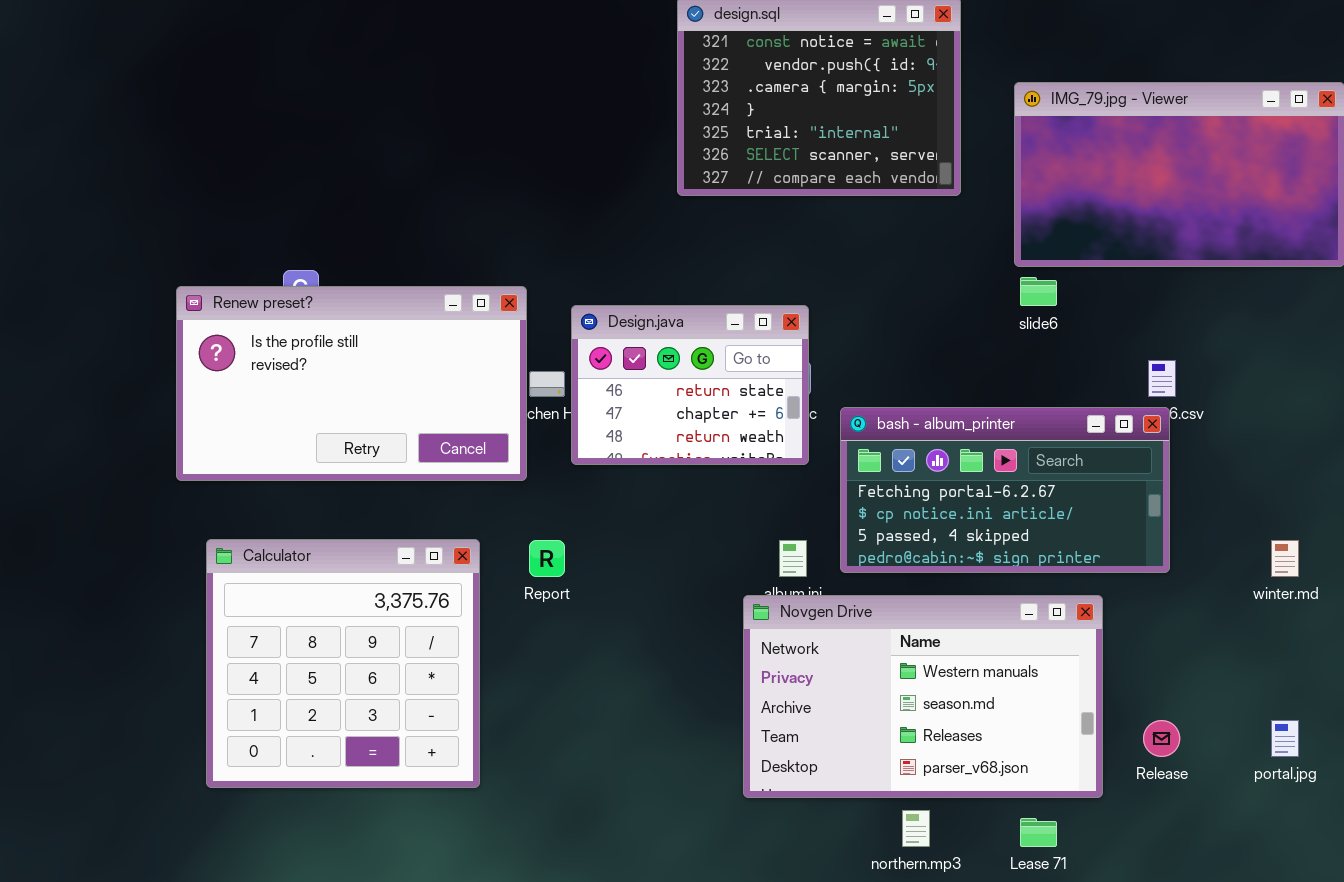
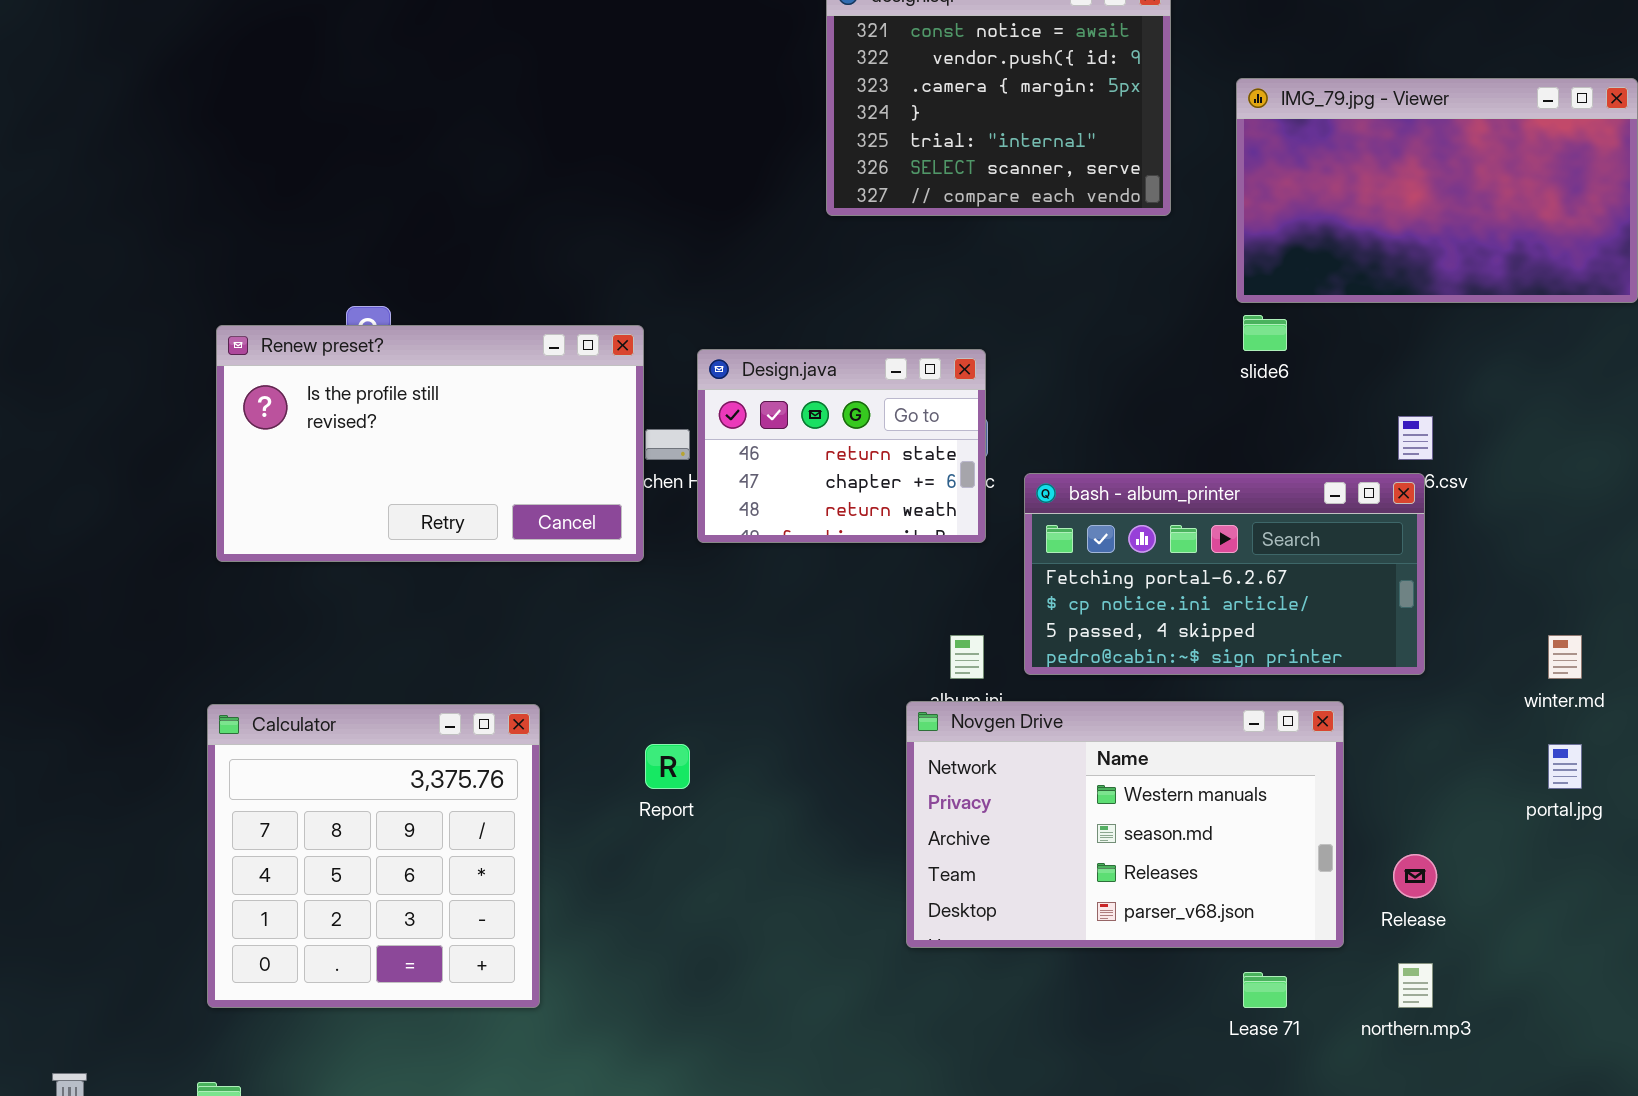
Calculator: [206,539,480,788] -> [207,704,540,1008], moved
Report: [529,540,565,577] -> [645,744,690,789], moved
portal.jpg: [1271,720,1299,757] -> [1548,744,1582,789], moved
northern.mp3: [902,810,930,847] -> [1398,963,1433,1008], moved

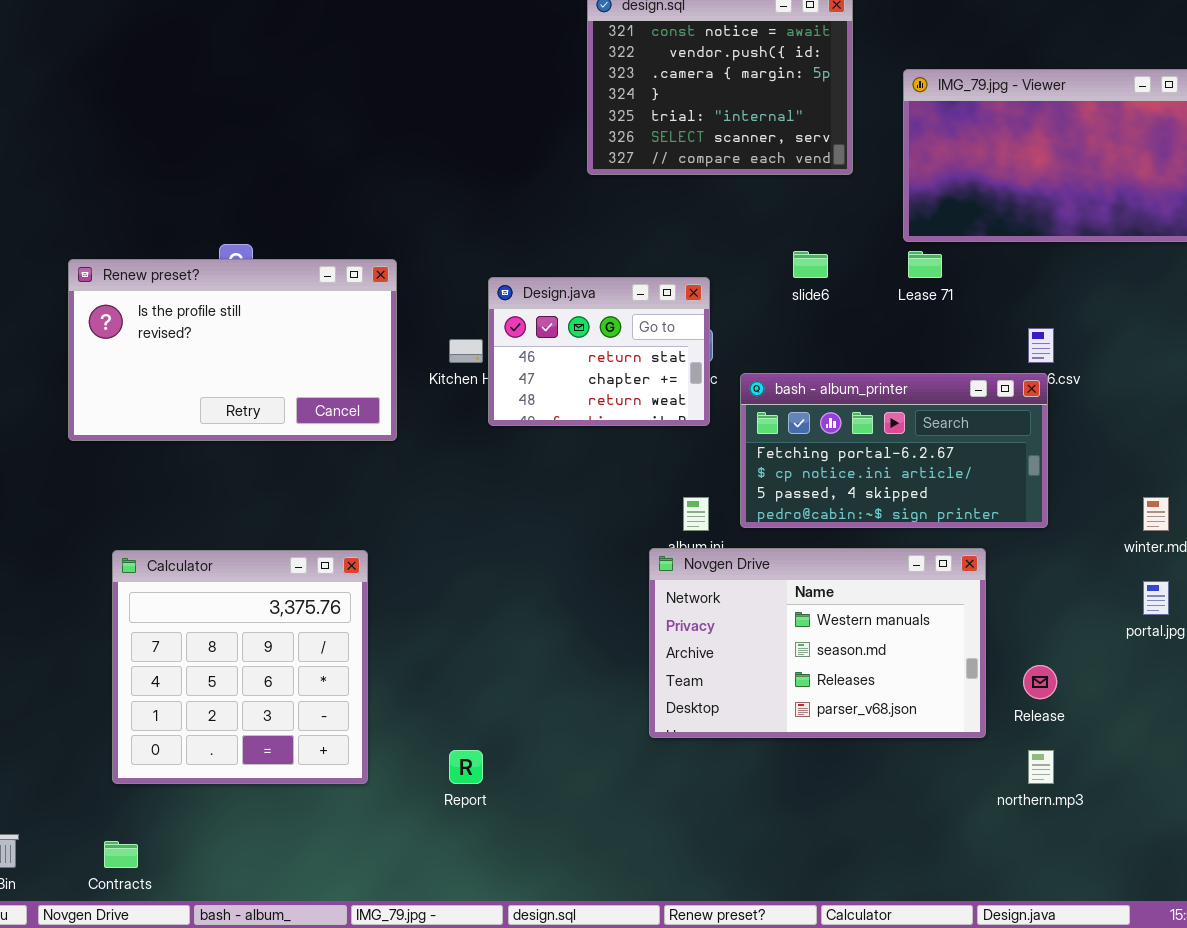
slide6: [1243,315,1287,351] -> [793,251,828,278], moved
Renew preset?: [216,325,644,562] -> [68,259,397,441], moved
Report: [645,744,690,789] -> [449,750,483,784], moved
Lease 71: [1243,972,1287,1008] -> [908,251,942,278], moved

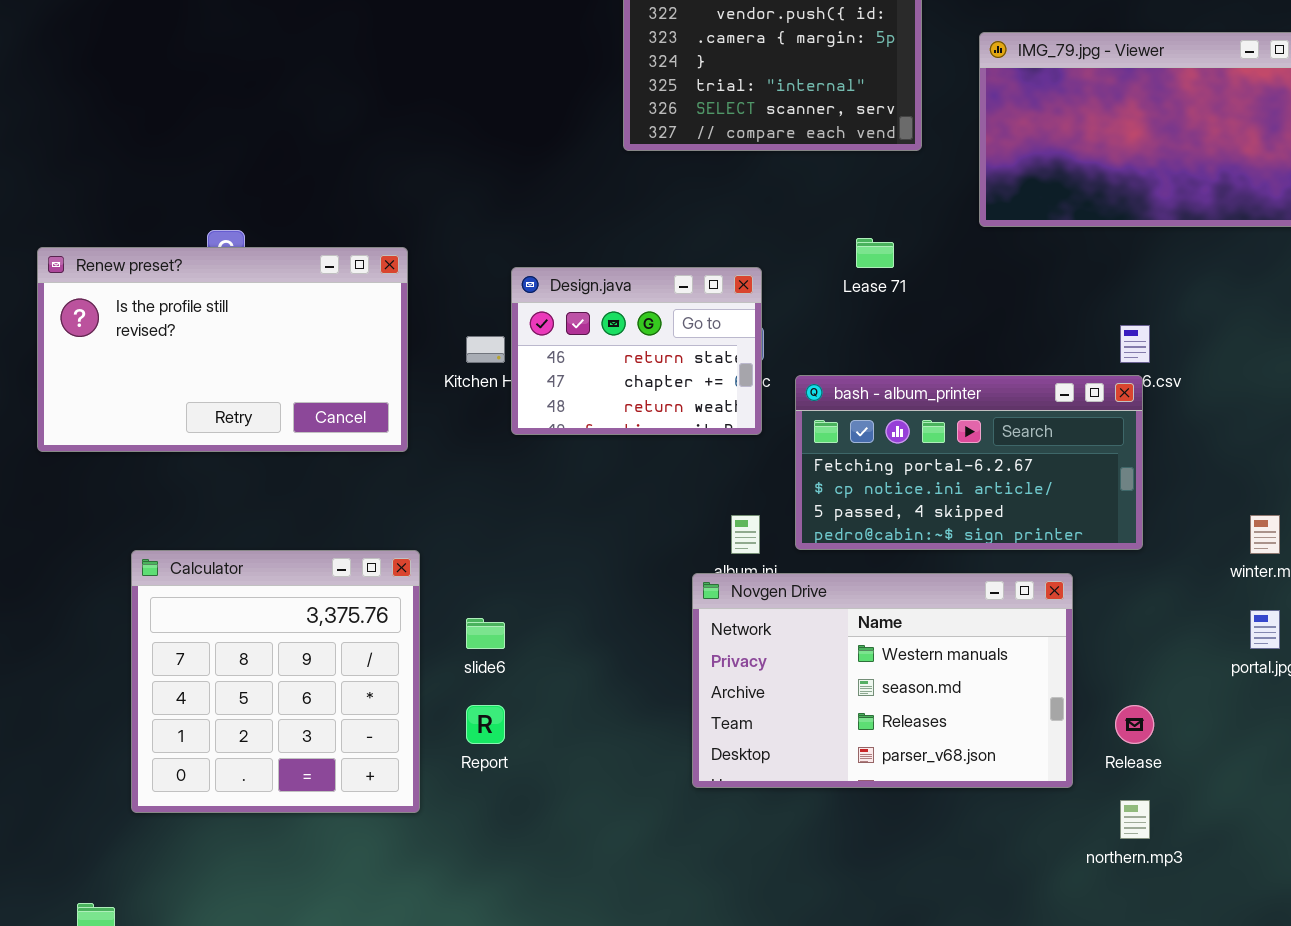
slide6: [793,251,828,278] -> [466,618,505,649], moved
Lease 71: [908,251,942,278] -> [856,238,894,268], moved
Calculator: [112,550,368,784] -> [131,550,420,813], moved
Report: [449,750,483,784] -> [466,705,505,744], moved

